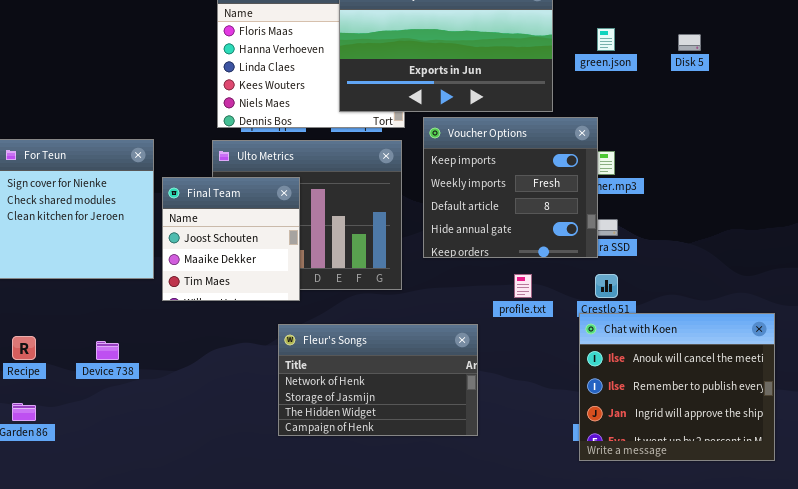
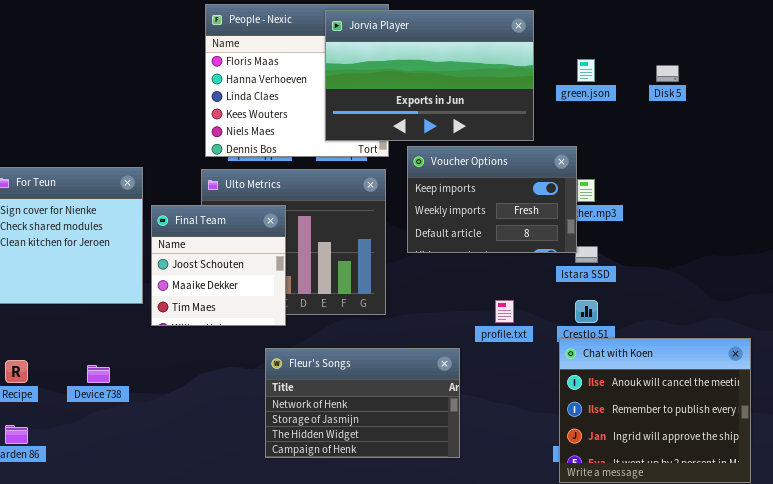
Voucher Options: [423,117,598,258] -> [407,146,577,253], resized

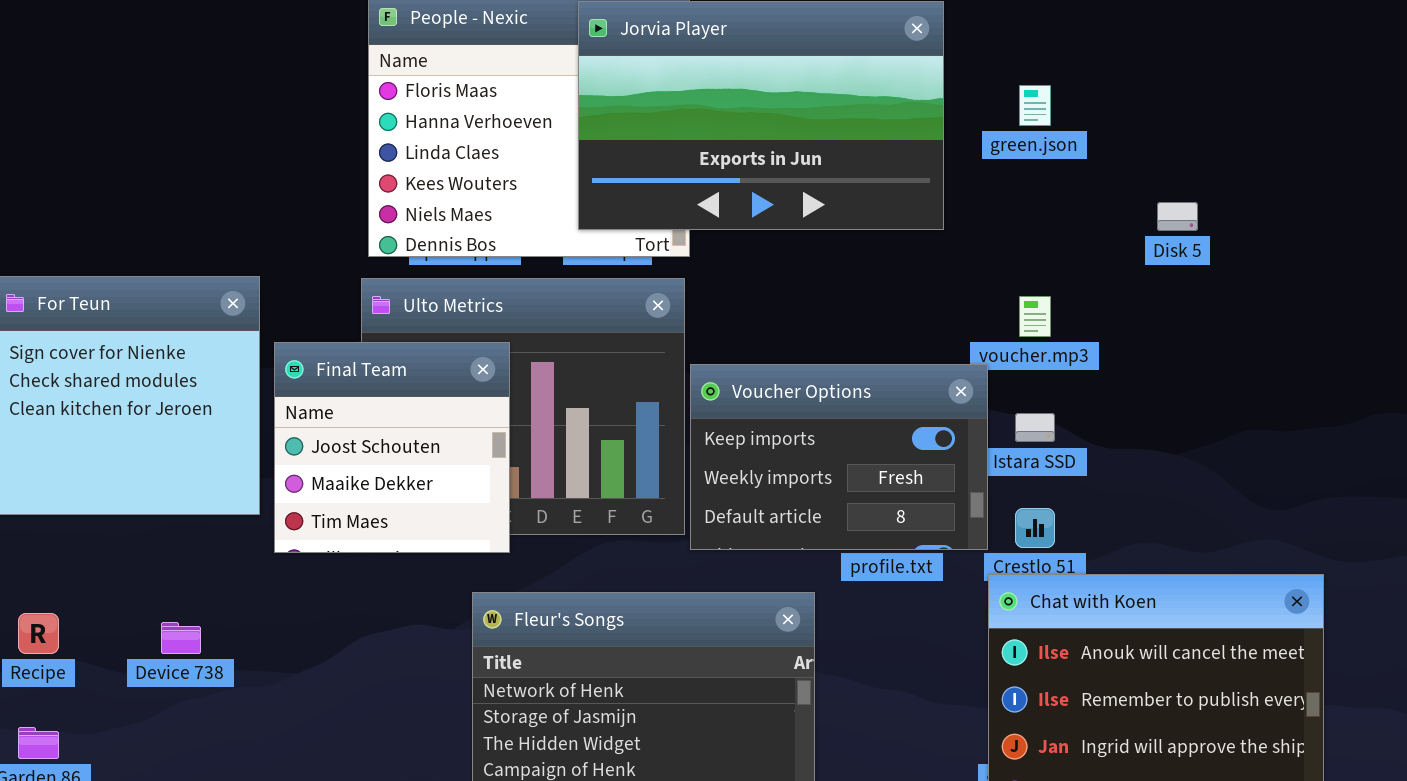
Disk 5: [656,65,679,82] -> [1157,202,1198,231], moved
Voucher Options: [407,146,577,253] -> [690,364,988,550], moved

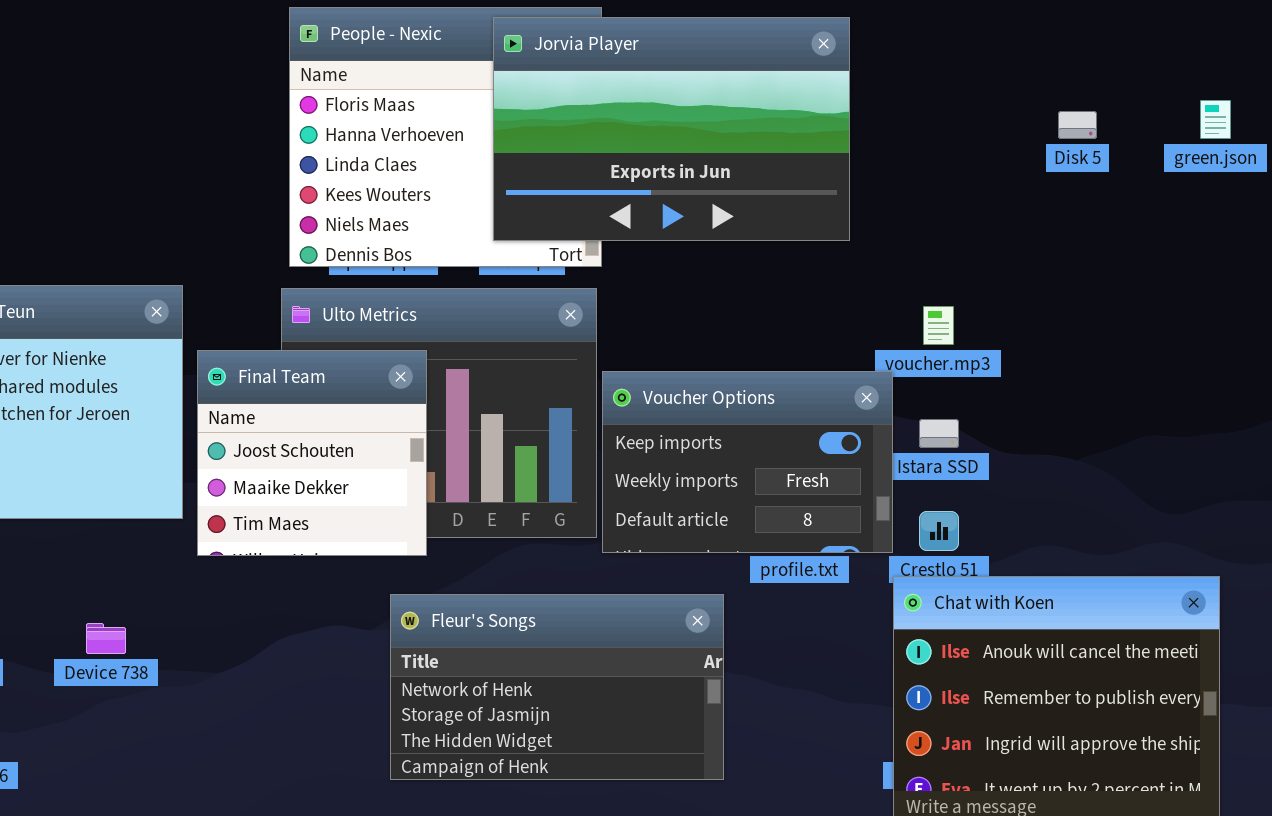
green.json: [1019,85,1051,126] -> [1200,100,1231,139], moved
Disk 5: [1157,202,1198,231] -> [1058,111,1097,139], moved

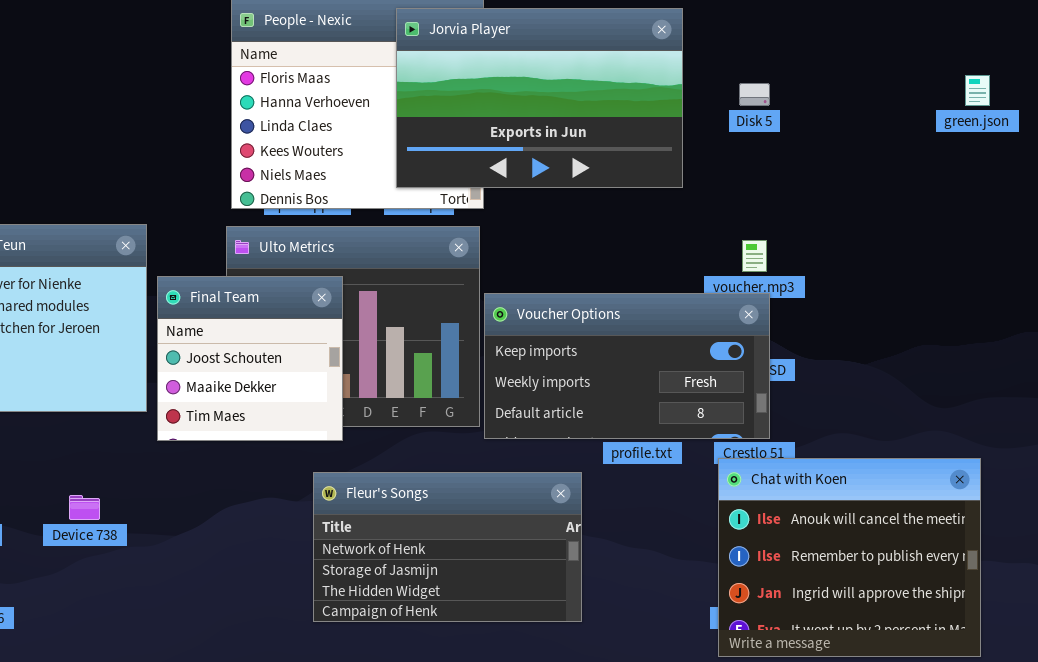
Disk 5: [1058,111,1097,139] -> [739,83,770,106], moved
Voucher Options: [602,371,893,553] -> [484,293,770,439], resized

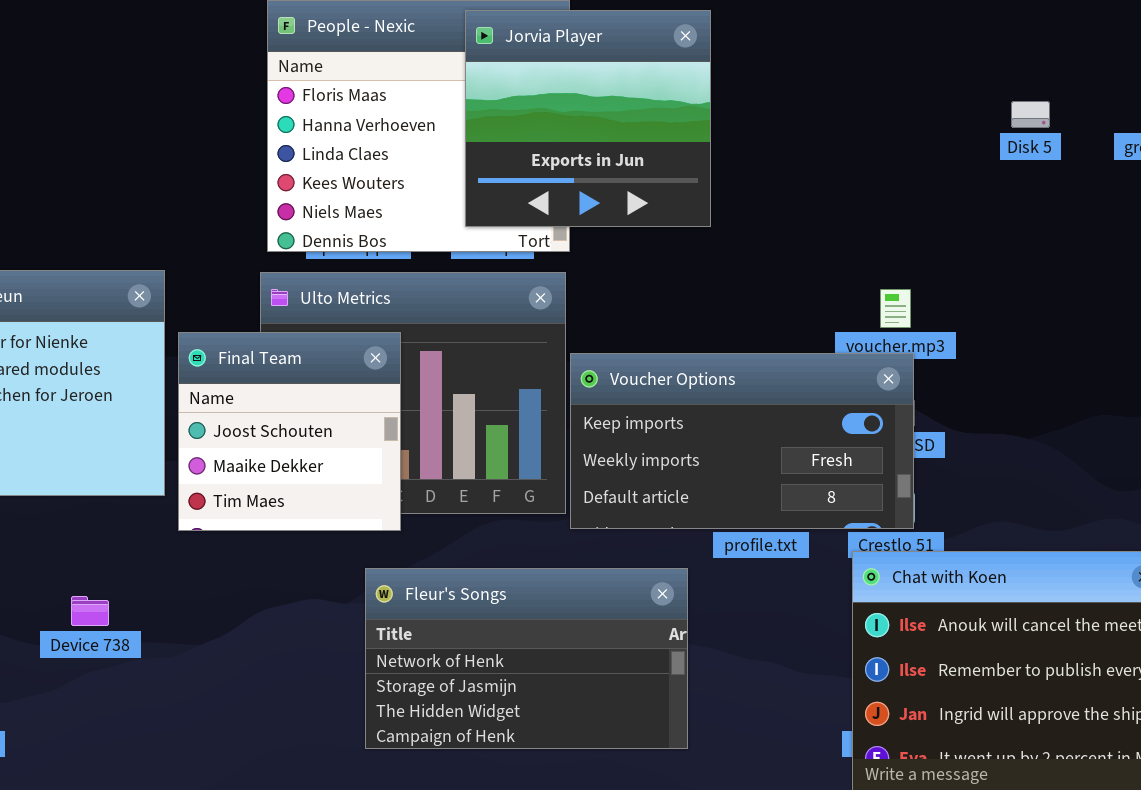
Jorvia Player: [396,8,683,188] -> [465,10,711,227], resized
Disk 5: [739,83,770,106] -> [1011,101,1050,128], moved

